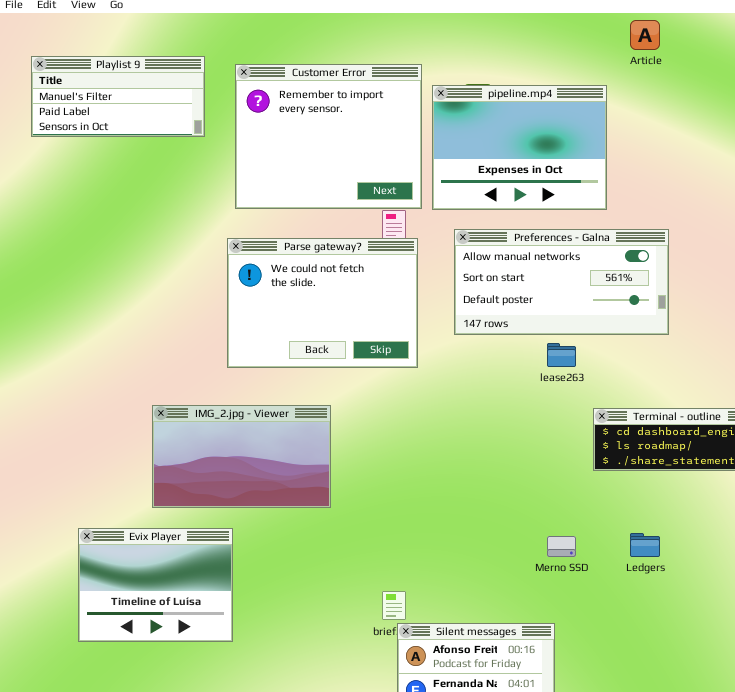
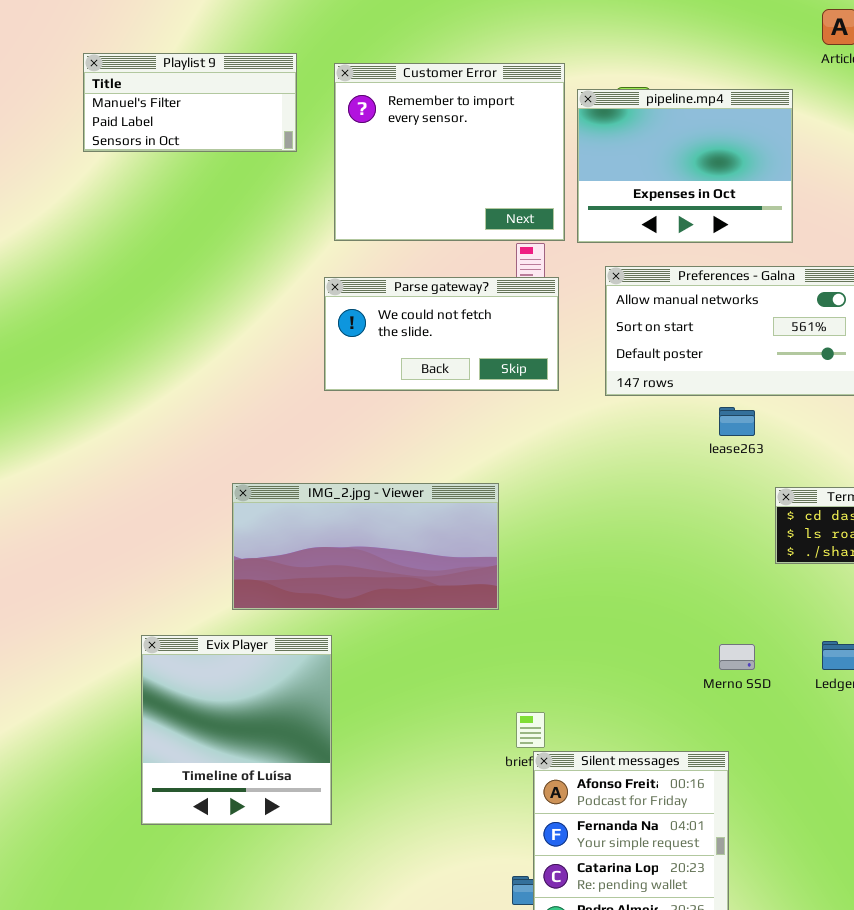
Parse gateway?: [227,238,418,368] -> [324,277,559,391], resized
IMG_2.jpg - Viewer: [152,405,331,508] -> [232,483,499,610], resized
Evix Player: [78,528,233,642] -> [141,635,332,825], resized

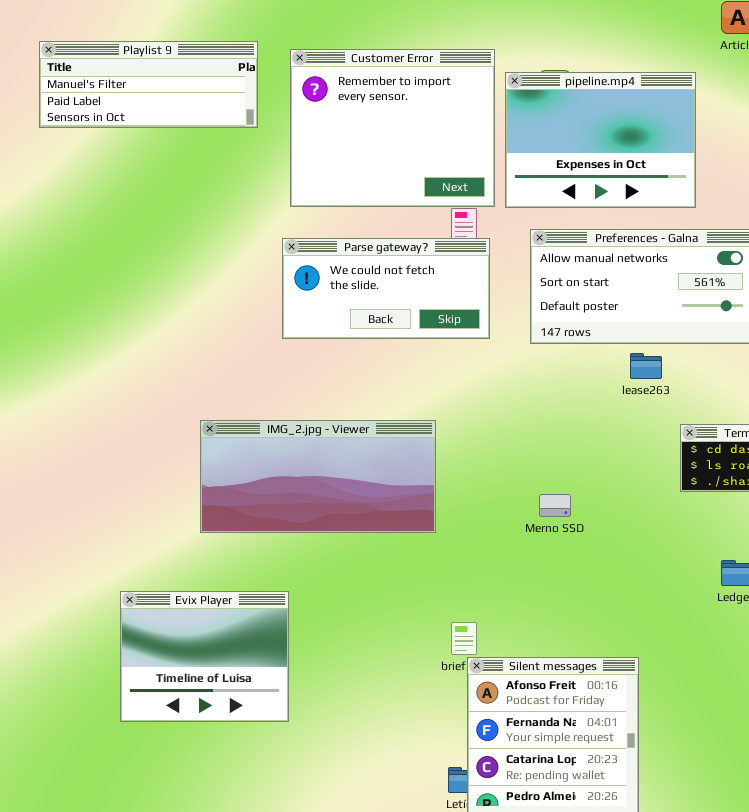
Playlist 9: [83,53,297,152] -> [39,41,258,128], resized
Evix Player: [141,635,332,825] -> [120,591,289,722], resized
Merno SSD: [719,644,755,670] -> [539,494,571,517], moved

